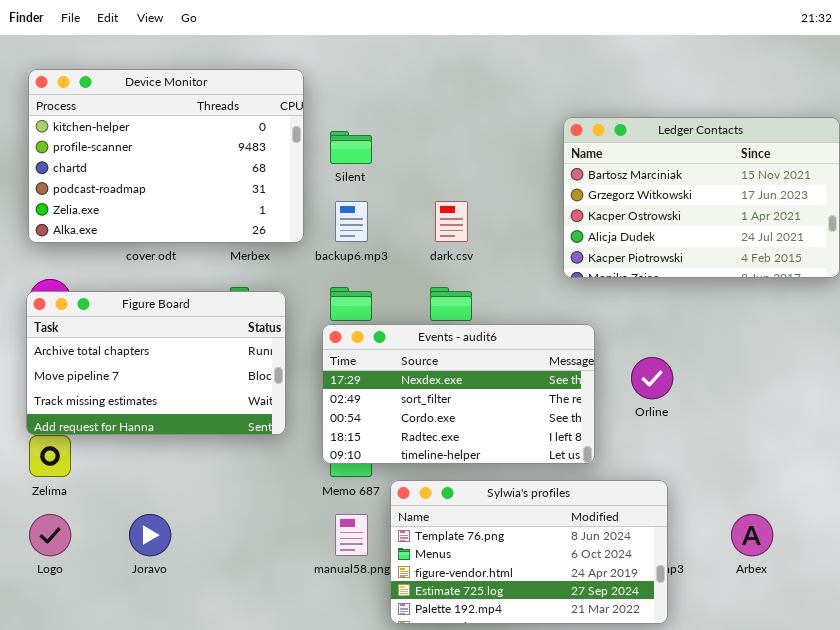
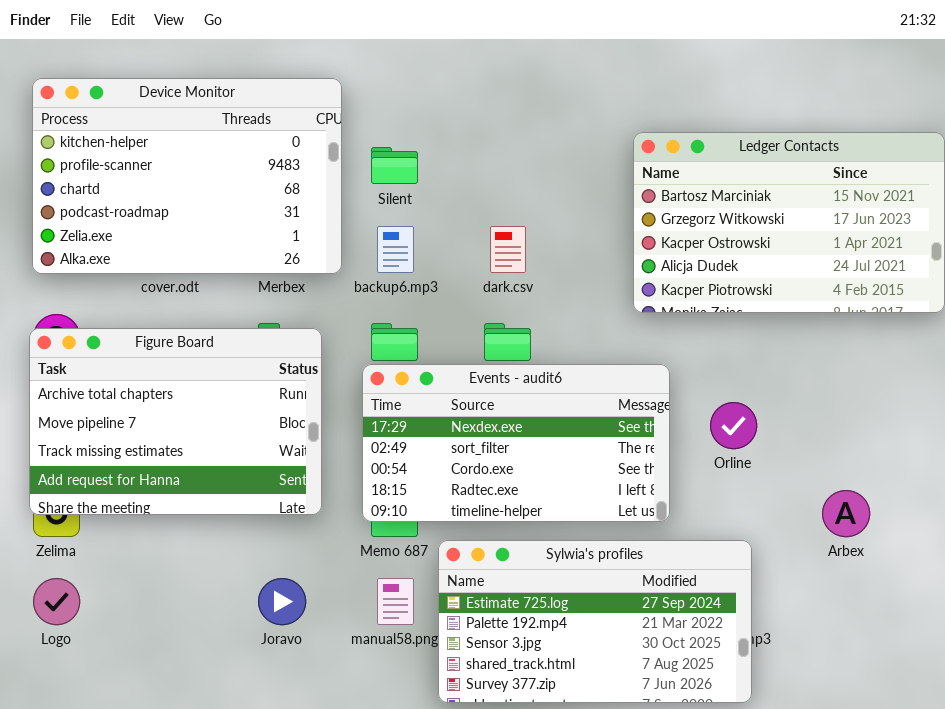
Figure Board: [26,291,286,435] -> [29,328,322,515], resized
Sylwia's profiles: [390,480,668,624] -> [438,540,752,703], scrolled down 3 rows
Joravo: [129,514,171,556] -> [258,578,306,625], moved
Arbex: [731,514,773,556] -> [822,490,870,537], moved

